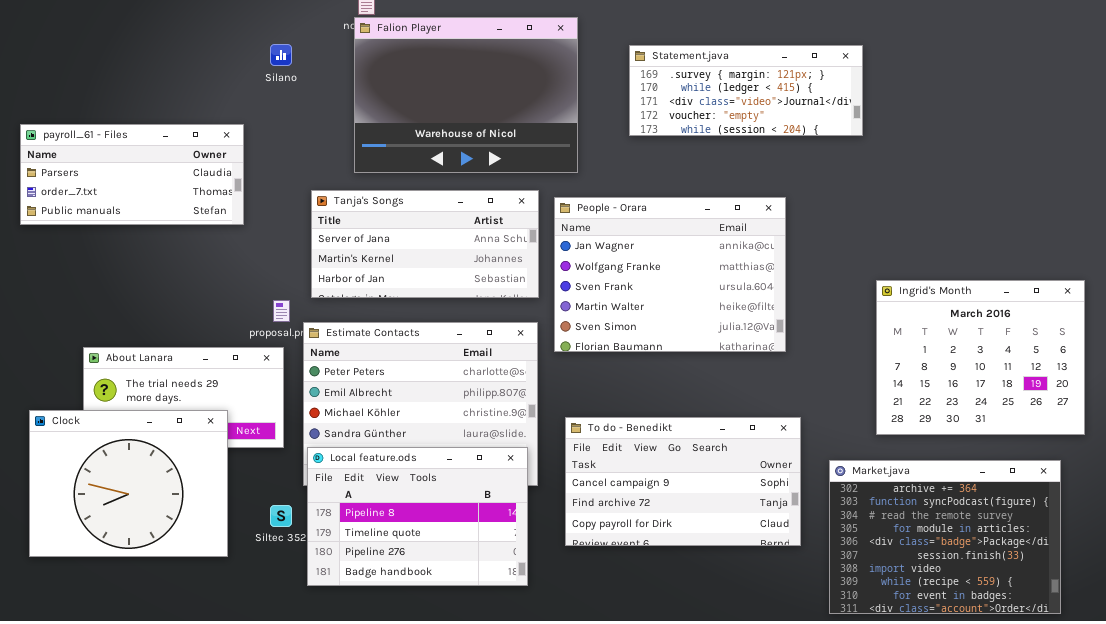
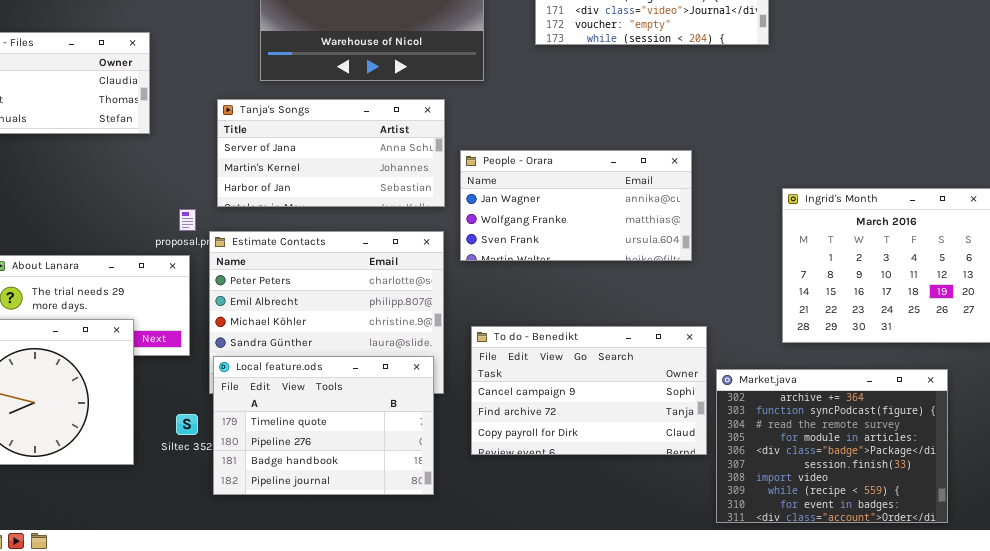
People - Orara: [554,197,786,352] -> [460,150,692,261], resized
Local feature.ods: [307,447,528,586] -> [213,356,434,495], scrolled down 1 row
Market.java: [829,460,1061,614] -> [716,369,948,523], moved

